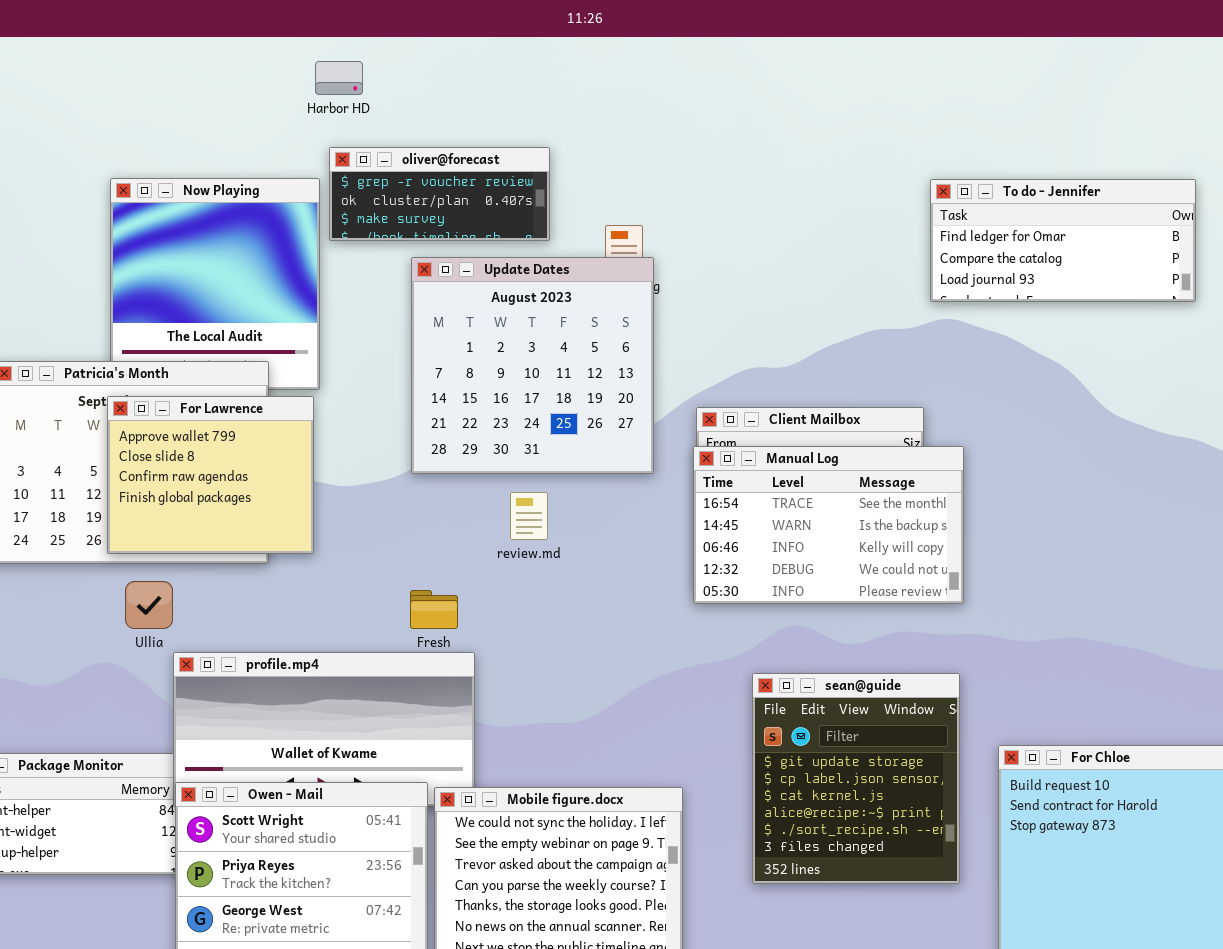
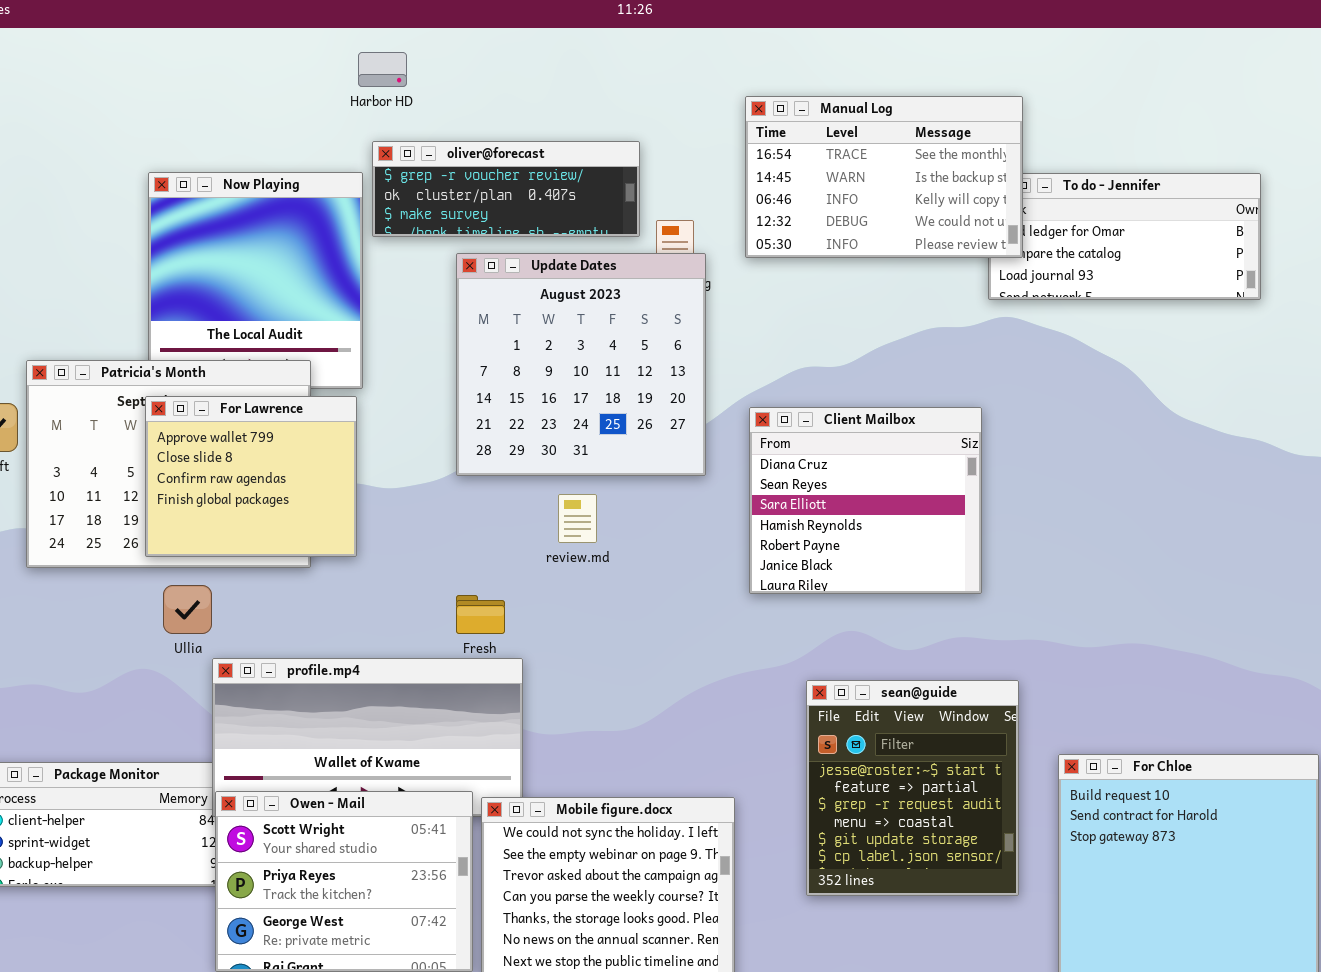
oliver@forecast: [329,147,550,241] -> [372,141,640,237], resized
Manual Log: [693,446,964,604] -> [745,96,1023,258], moved
sean@guide: [752,673,960,884] -> [806,680,1019,896], scrolled up 4 rows

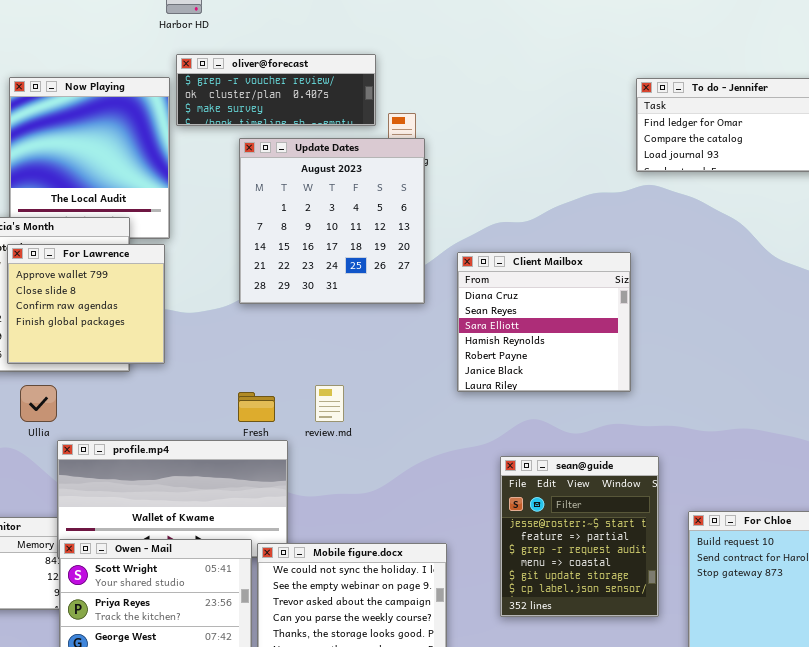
Manual Log: [745,96,1023,258] -> none, closed
review.md: [558,494,597,543] -> [315,385,344,422], moved

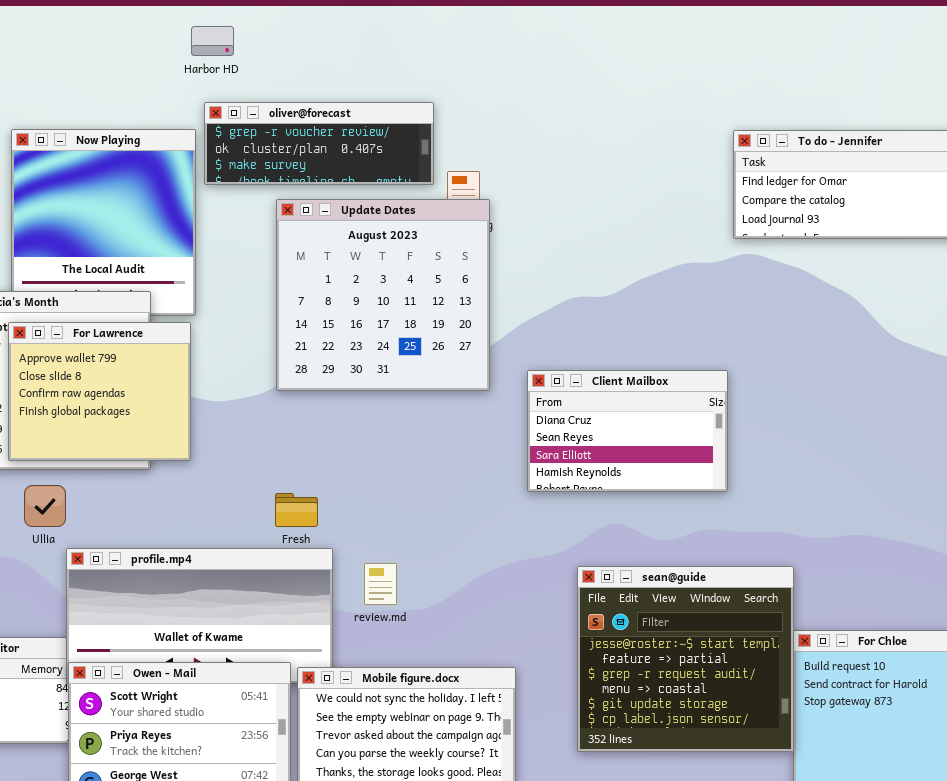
Client Mailbox: [457,252,631,392] -> [527,370,728,492], resized
review.md: [315,385,344,422] -> [364,563,397,605], moved
sean@guide: [500,456,659,617] -> [577,566,794,752], resized

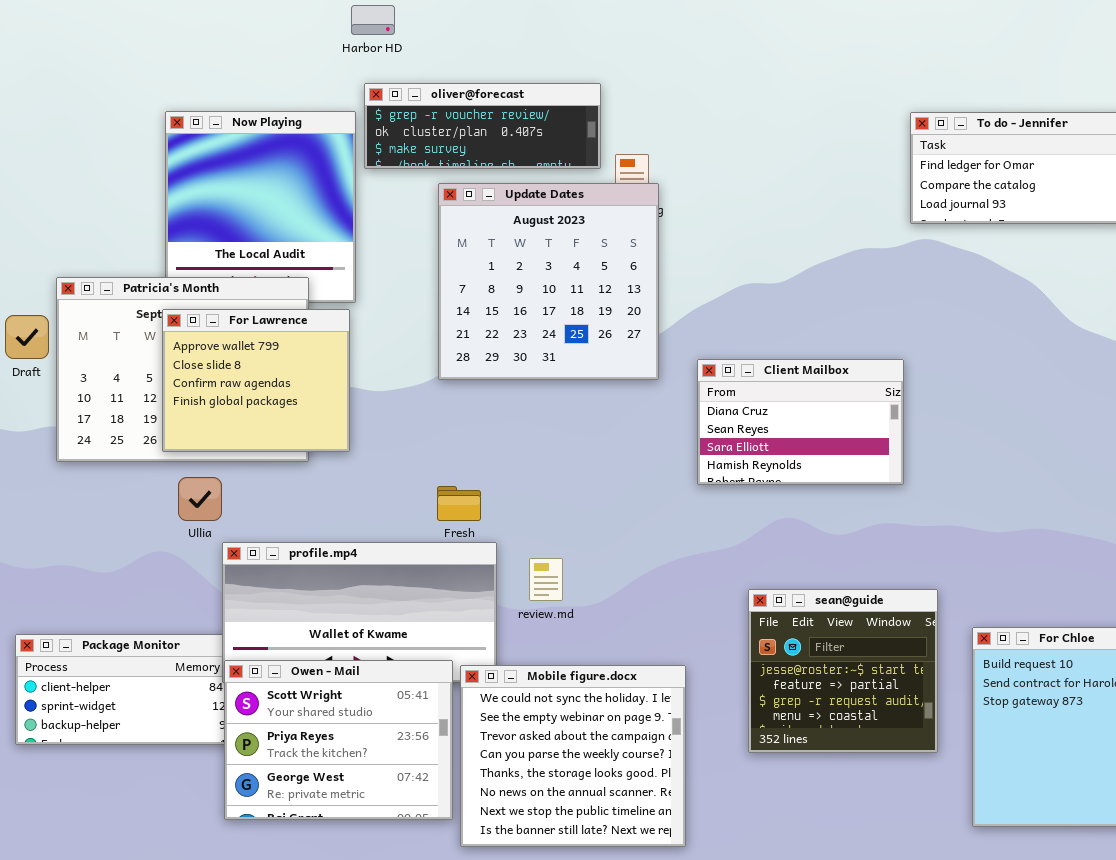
sean@guide: [577,566,794,752] -> [748,589,938,753], resized

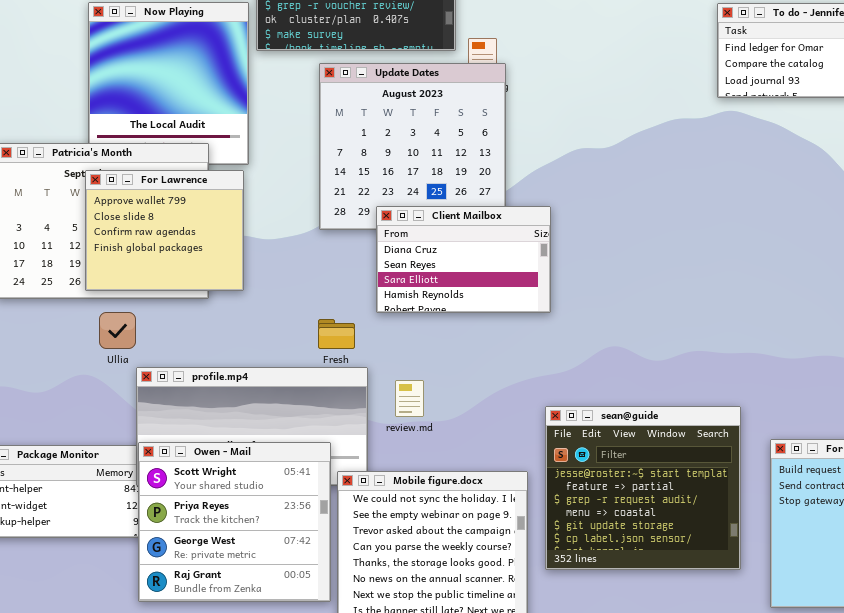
Client Mailbox: [697,359,904,485] -> [376,206,551,313], moved
sean@guide: [748,589,938,753] -> [545,406,741,570], resized
Owen - Mail: [224,660,453,820] -> [138,442,331,602], resized

